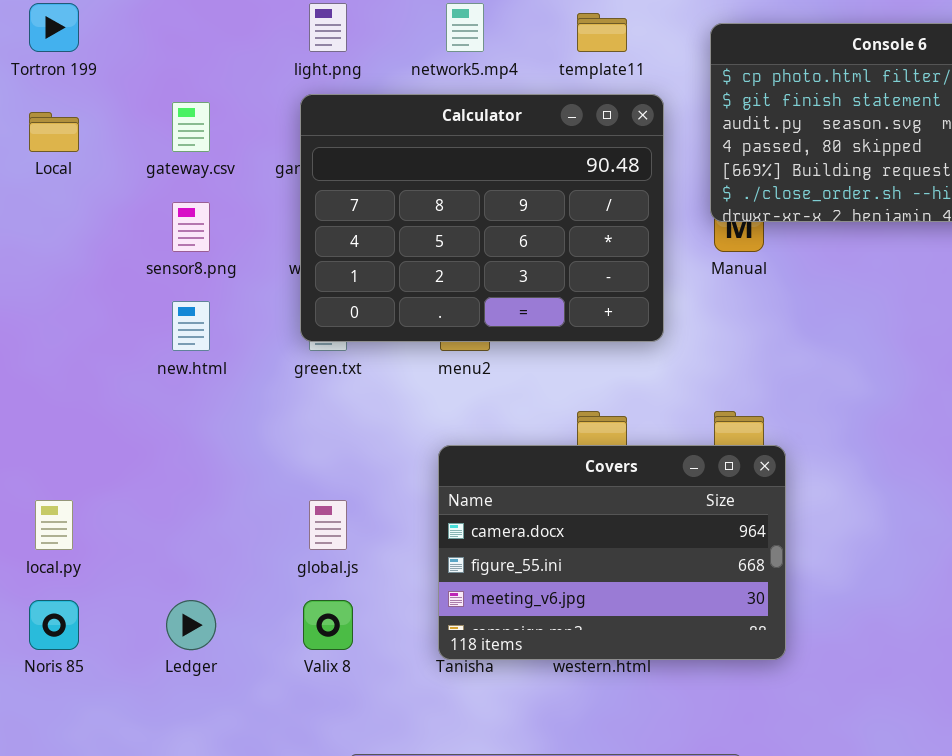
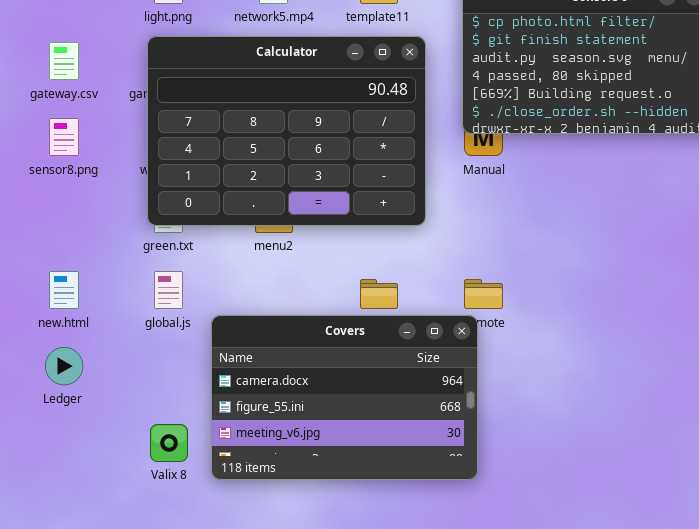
new.html: [172,301,210,351] -> [49,271,79,309], moved
Covers: [438,445,786,660] -> [211,315,478,480], moved
global.js: [309,500,347,550] -> [154,271,183,309], moved
Ledger: [166,600,216,650] -> [45,347,83,385], moved

